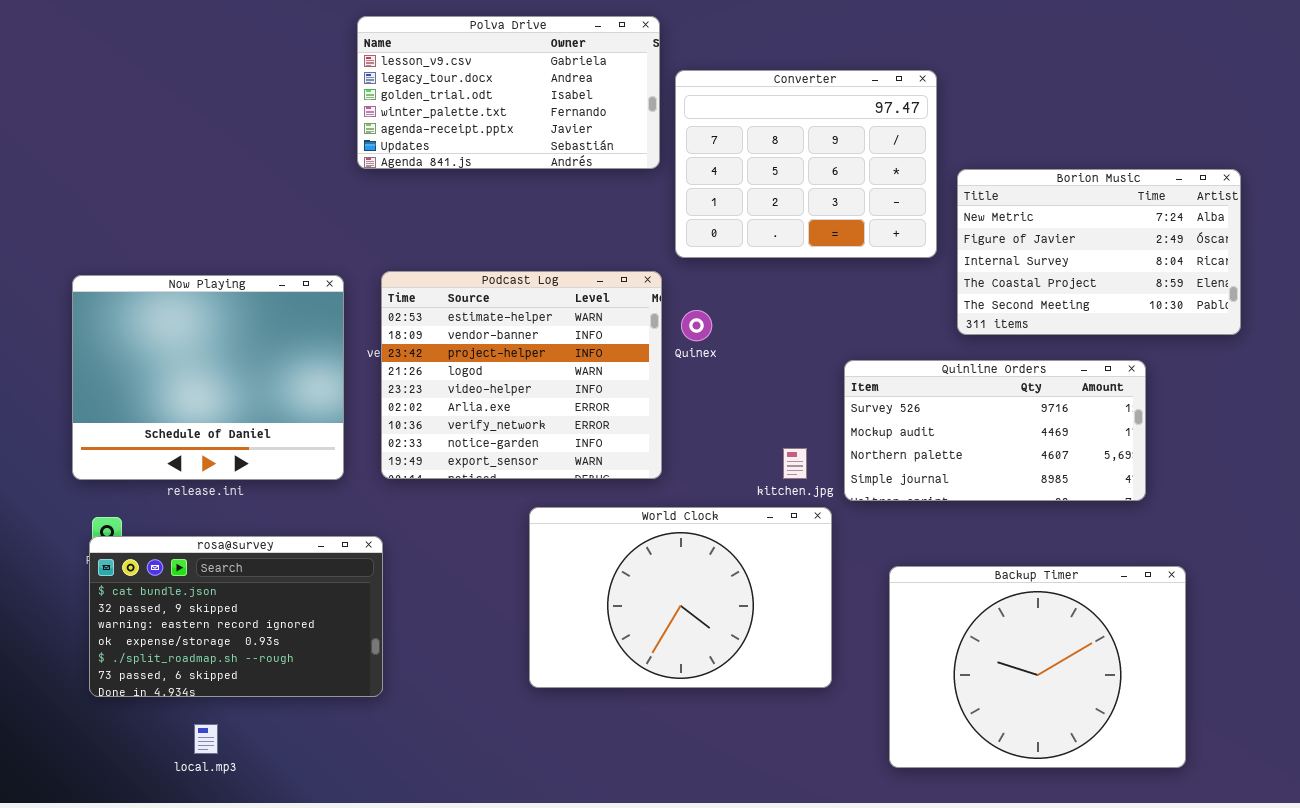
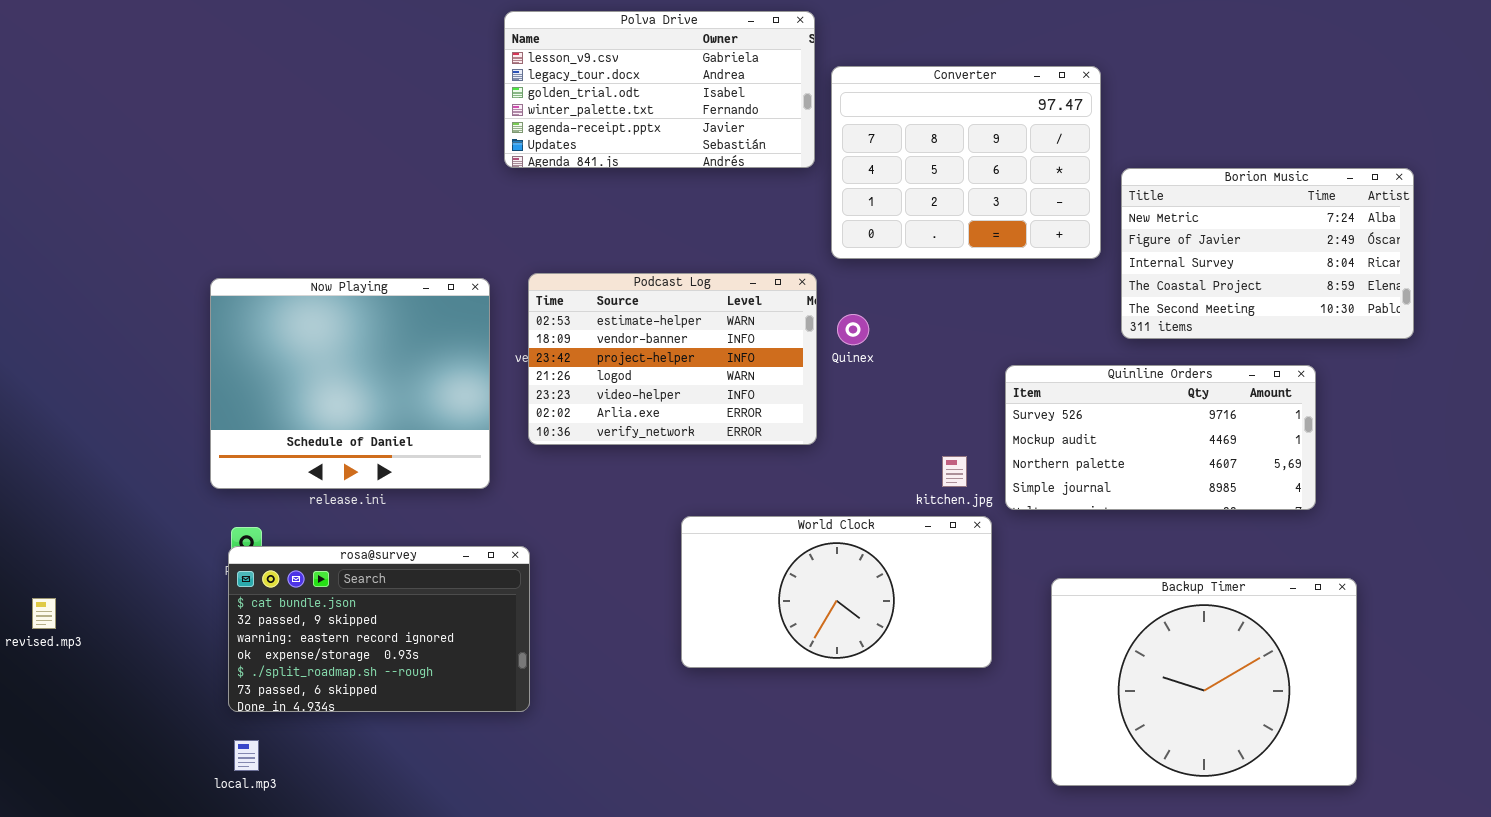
Podcast Log: [381,271,662,479] -> [528,273,817,445], resized
World Clock: [529,507,832,688] -> [681,516,992,668], resized
local.mp3: [194,724,218,754] -> [234,740,259,771], moved

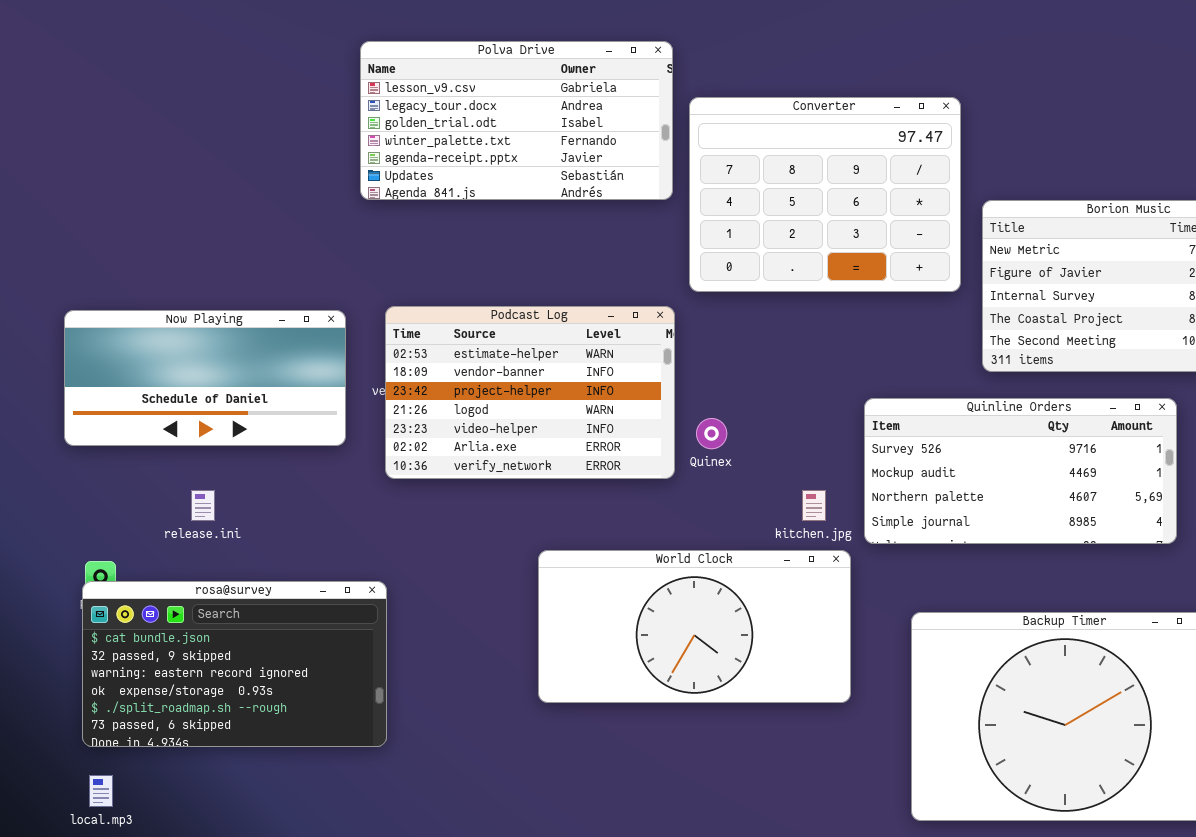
Now Playing: [210,278,490,489] -> [64,310,346,446], resized
Quinex: [837,314,869,345] -> [696,418,727,449], moved

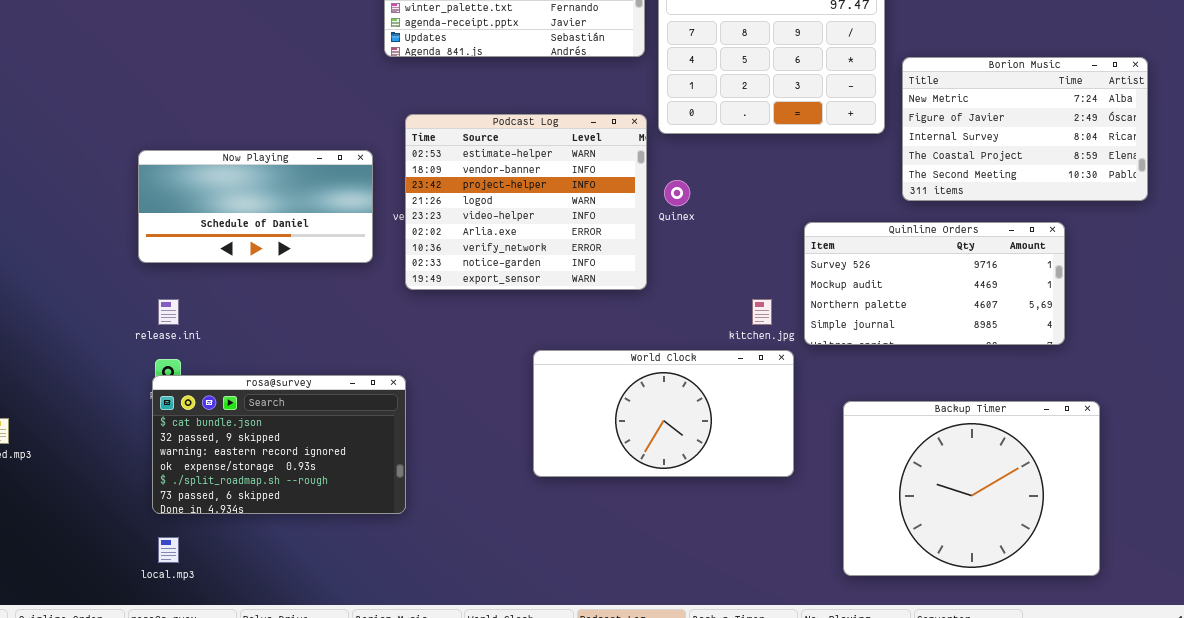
Podcast Log: [385,306,675,479] -> [405,114,647,290], resized
Quinex: [696,418,727,449] -> [664,180,690,206], moved
release.ini: [191,490,215,521] -> [158,299,179,325], moved

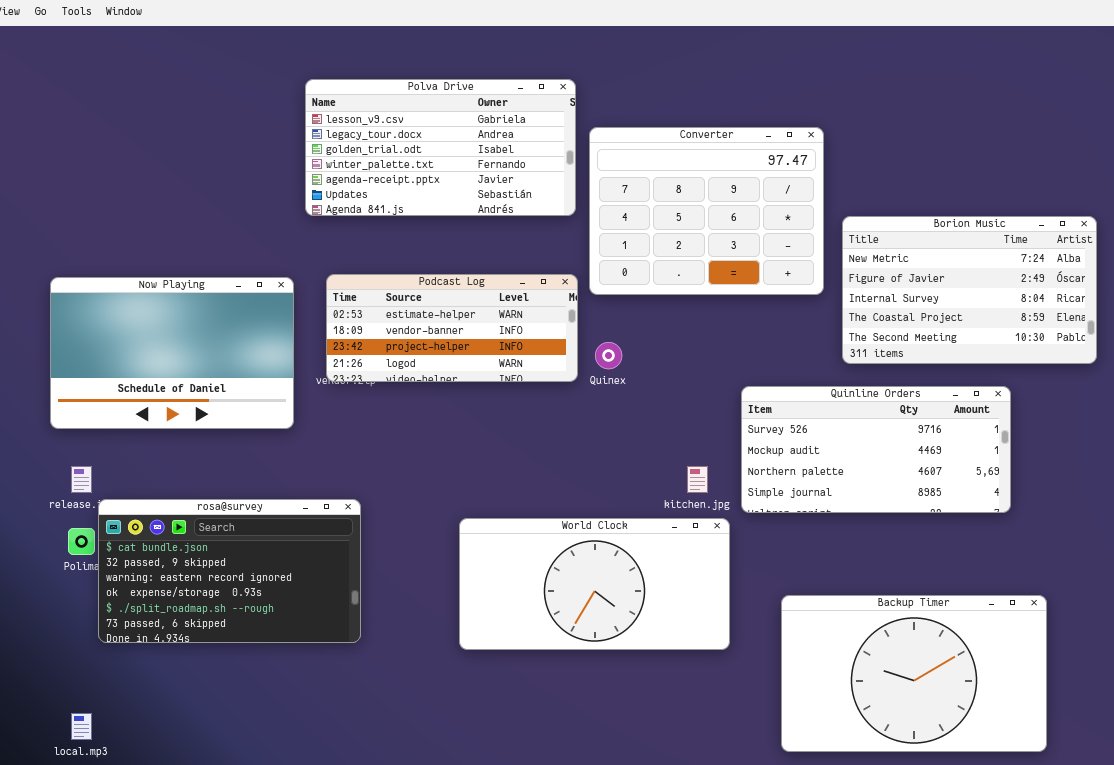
Podcast Log: [405,114,647,290] -> [326,274,578,382], resized
Now Playing: [138,150,373,263] -> [50,277,294,429], resized
rosa@survey: [152,375,406,514] -> [98,499,361,643], moved
Backup Timer: [843,401,1100,576] -> [781,595,1047,752], resized

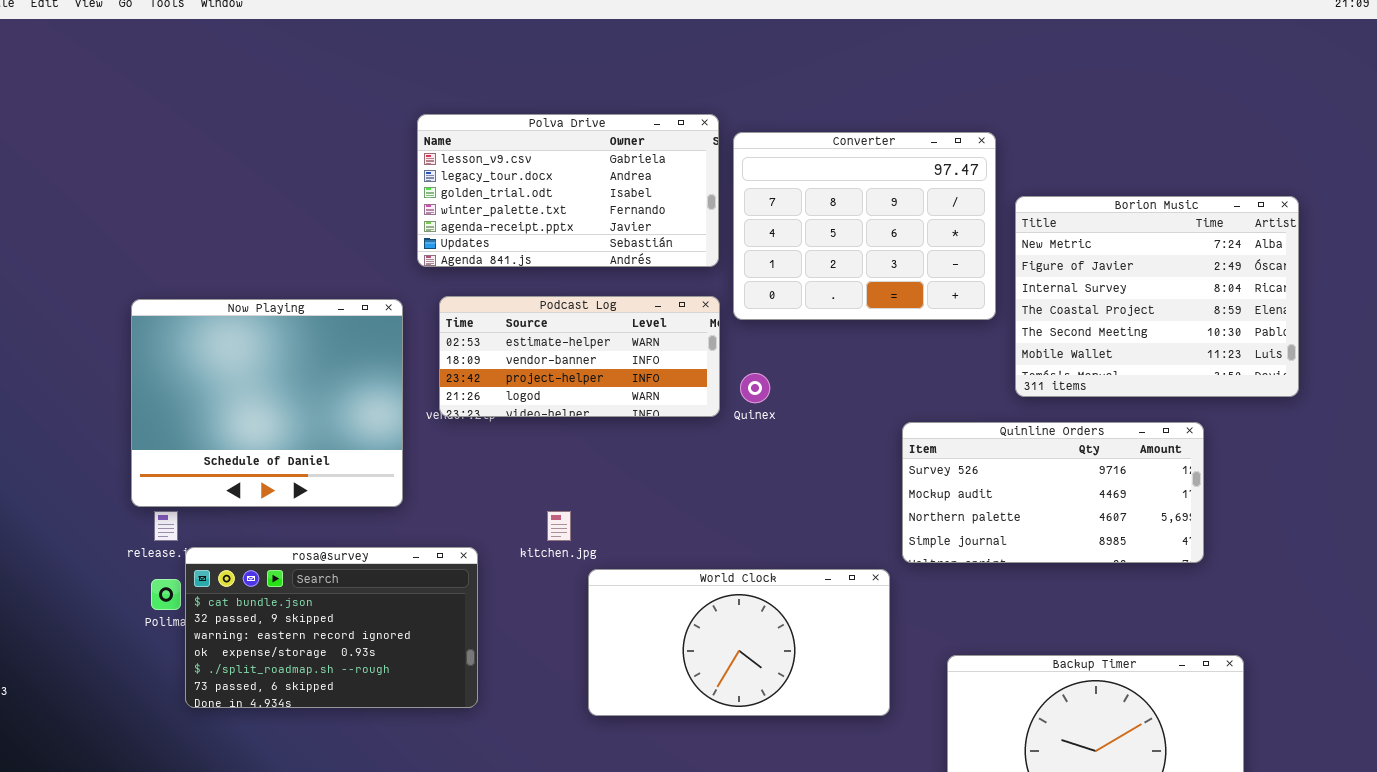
Polva Drive: [305,79,576,216] -> [417,114,719,267], moved
Borion Music: [842,216,1097,364] -> [1015,196,1299,397], resized
Now Playing: [50,277,294,429] -> [131,299,403,507], resized
kitchen.jpg: [687,466,708,493] -> [547,511,571,541], moved

